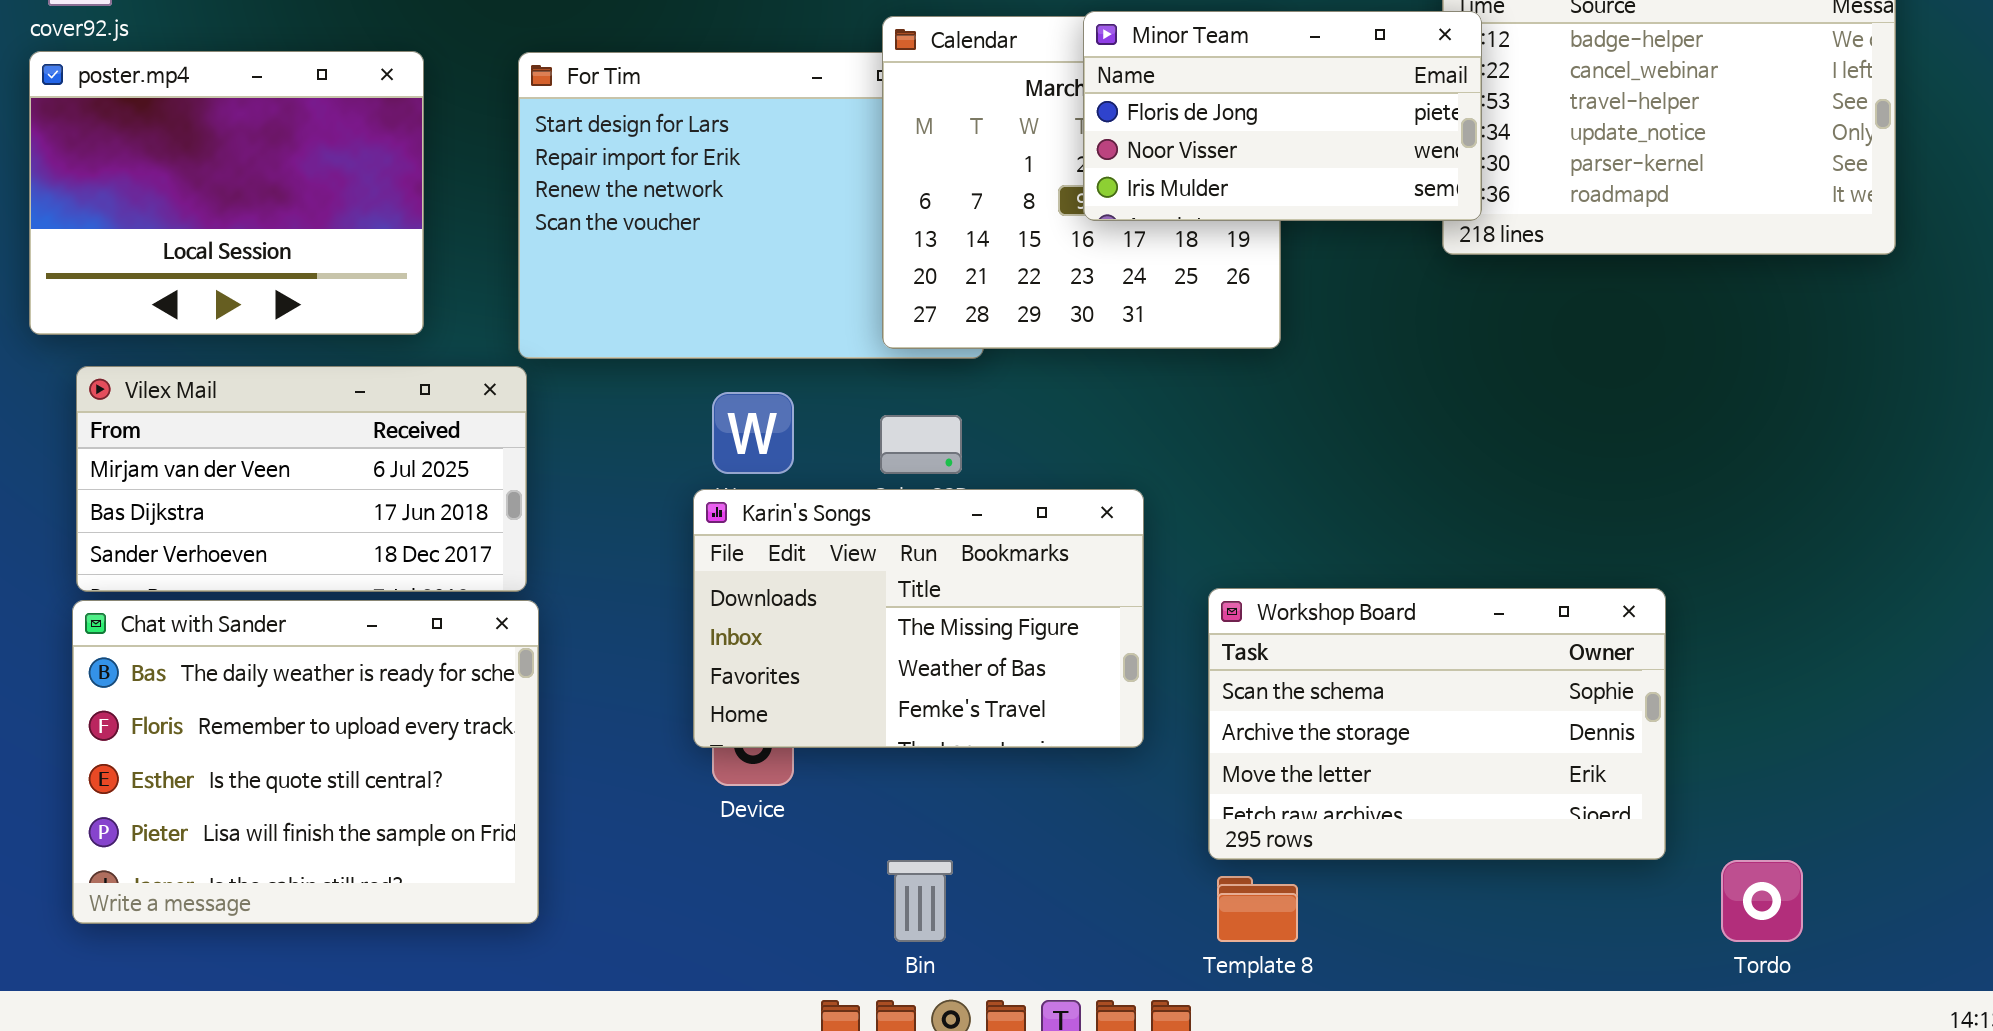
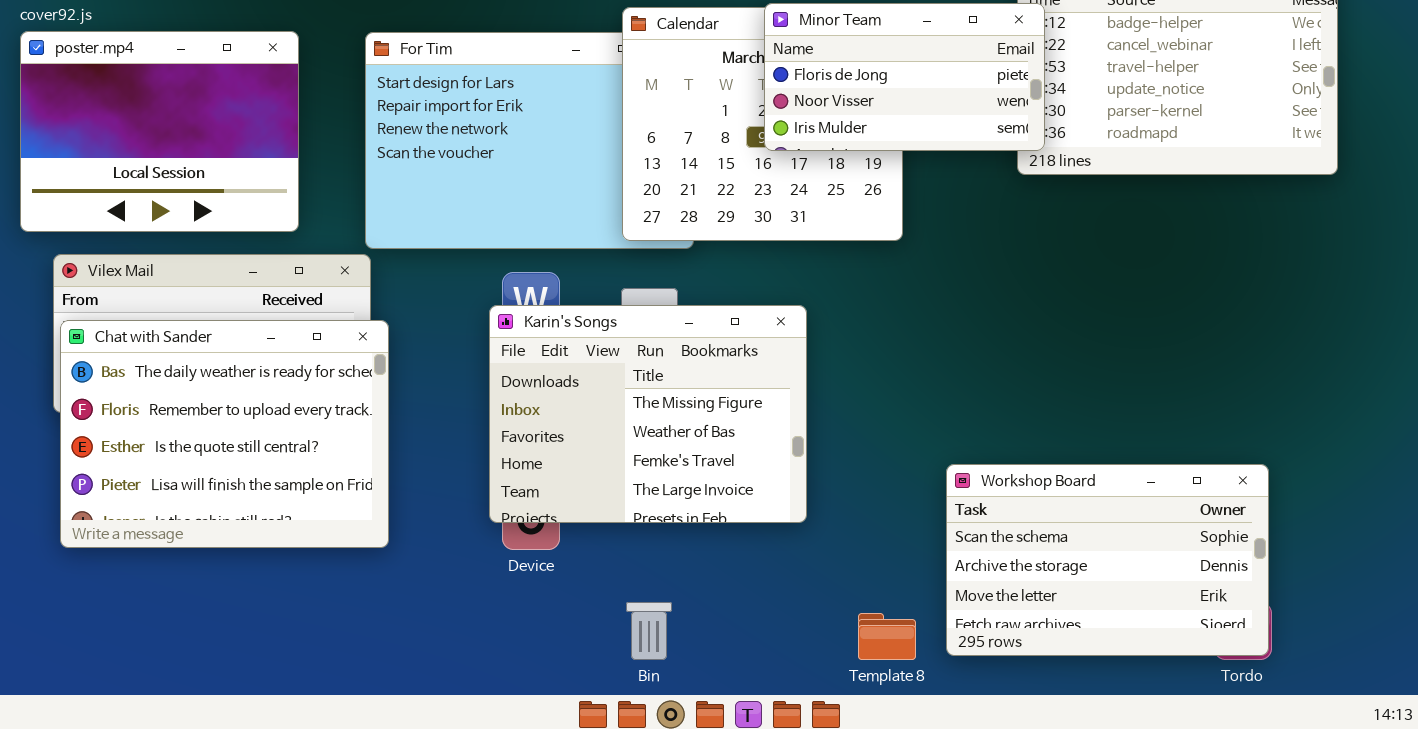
Karin's Songs: [693,489,1144,748] -> [489,305,807,523], resized
Workshop Board: [1208,588,1666,860] -> [946,464,1269,656], moved
Chat with Sander: [72,600,539,924] -> [60,320,389,548], moved

